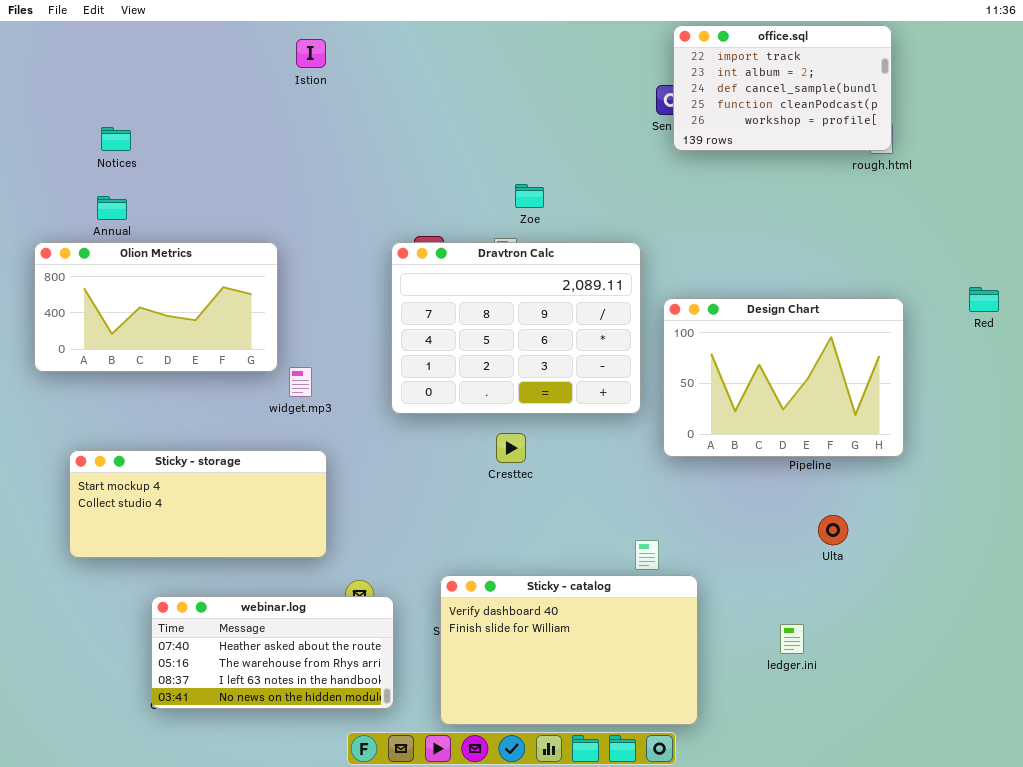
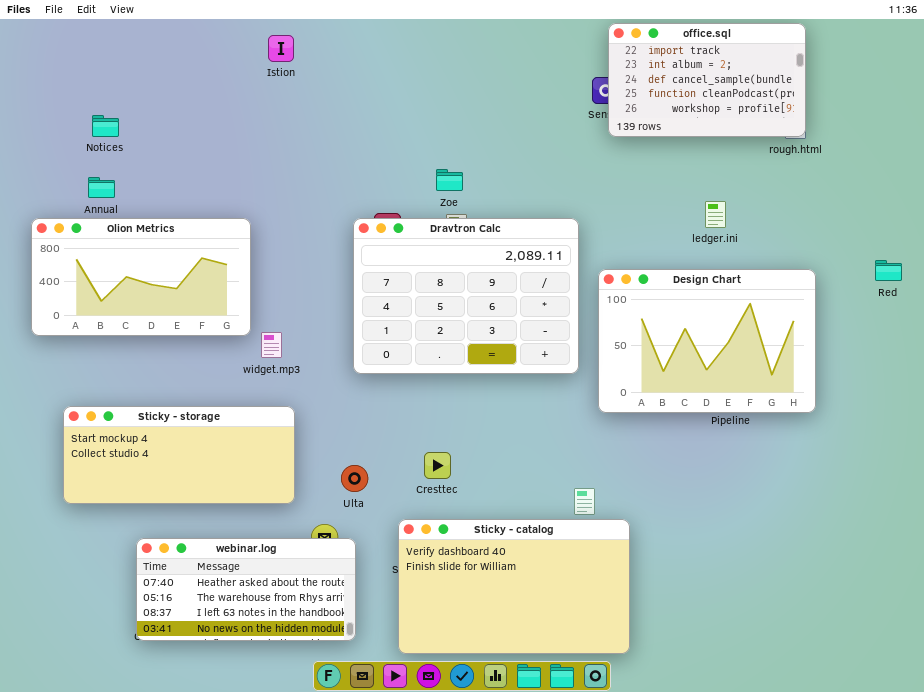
Zoe: [515,184,544,208] -> [436,169,463,191], moved
Cresttec: [496,433,526,463] -> [424,452,451,479], moved
Ulta: [818,515,848,545] -> [341,465,368,492], moved
ledger.ini: [780,624,804,654] -> [705,201,726,228], moved

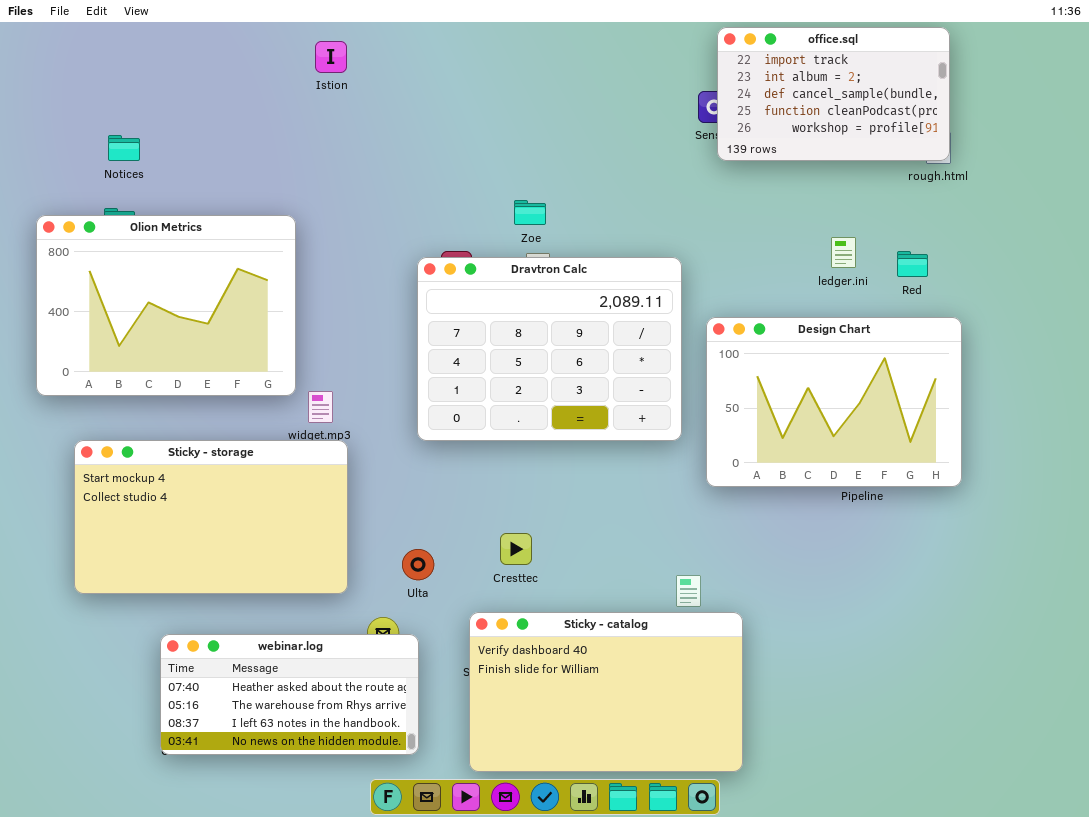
Olion Metrics: [31,218,251,336] -> [36,215,296,396], resized
Red: [875,260,902,281] -> [897,251,928,277], moved
Sticky - storage: [63,406,295,504] -> [74,440,348,594], resized

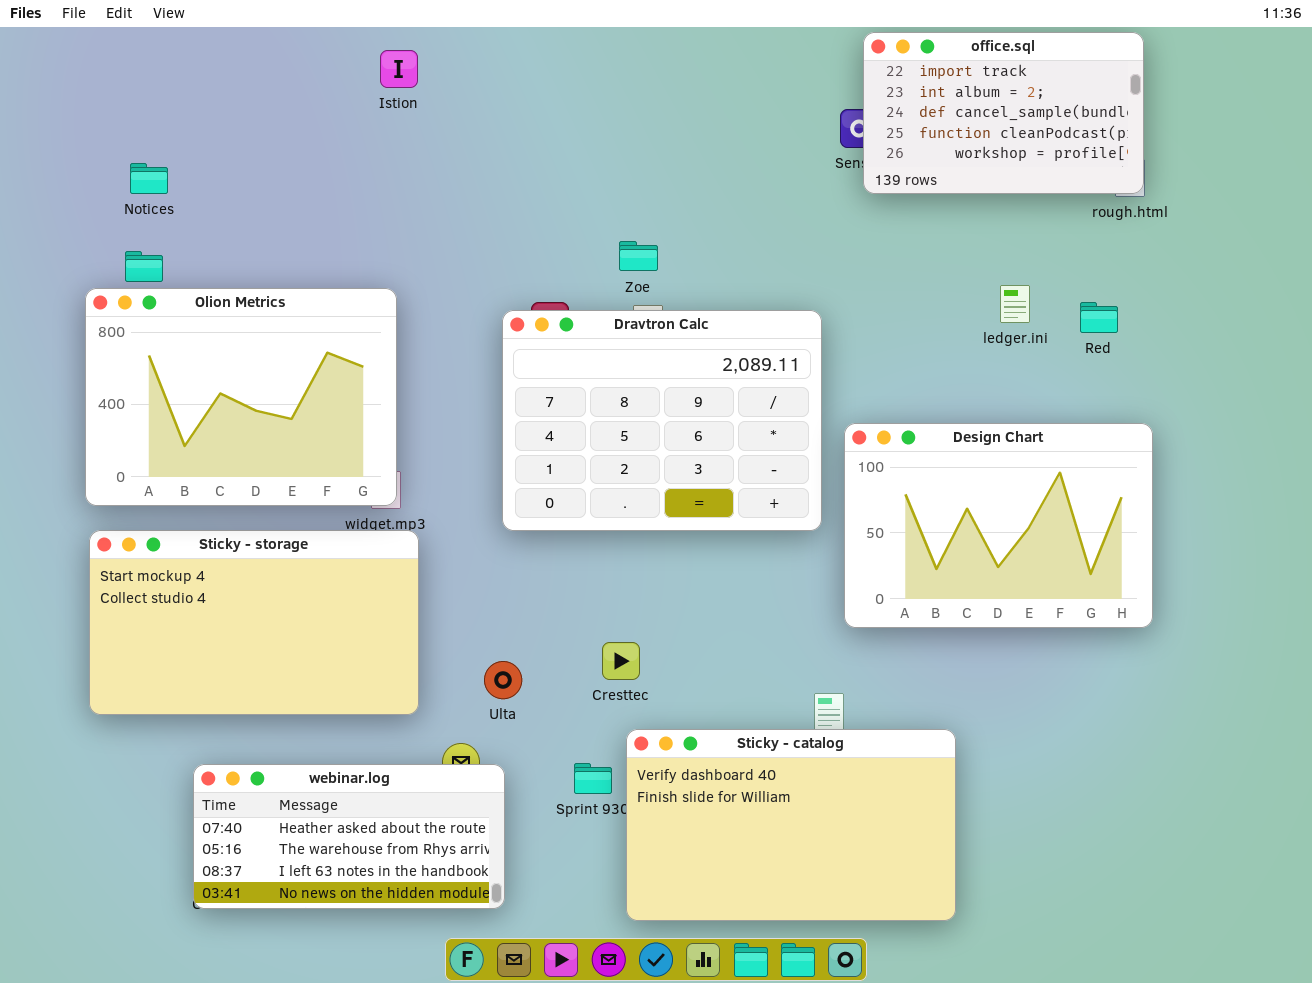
Olion Metrics: [36,215,296,396] -> [85,288,397,506], moved
Design Chart: [706,317,962,487] -> [844,423,1153,628], moved
Sticky - catalog: [469,612,743,772] -> [626,729,956,921], moved

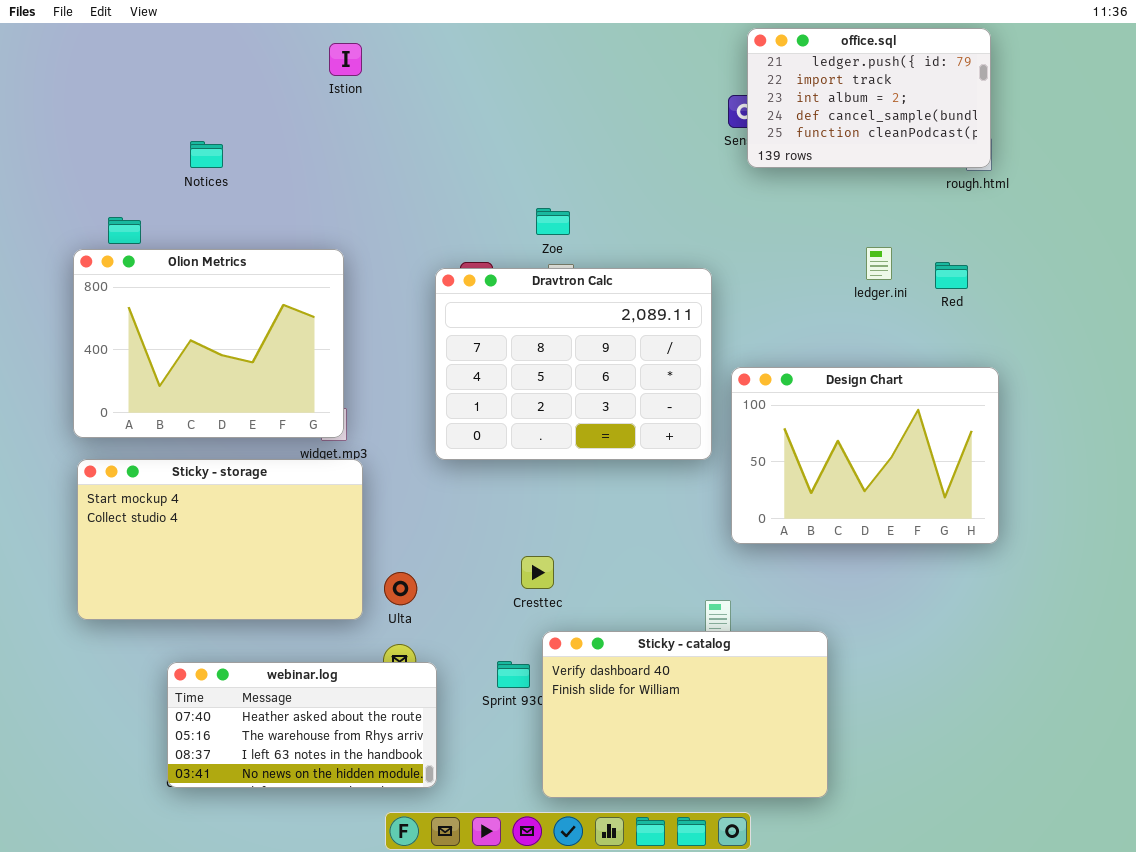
office.sql: [863,32,1144,194] -> [747,28,991,168], scrolled up 1 row
Notices: [130,163,168,194] -> [190,141,223,168], moved
Ulta: [484,661,522,699] -> [384,572,417,605], moved

